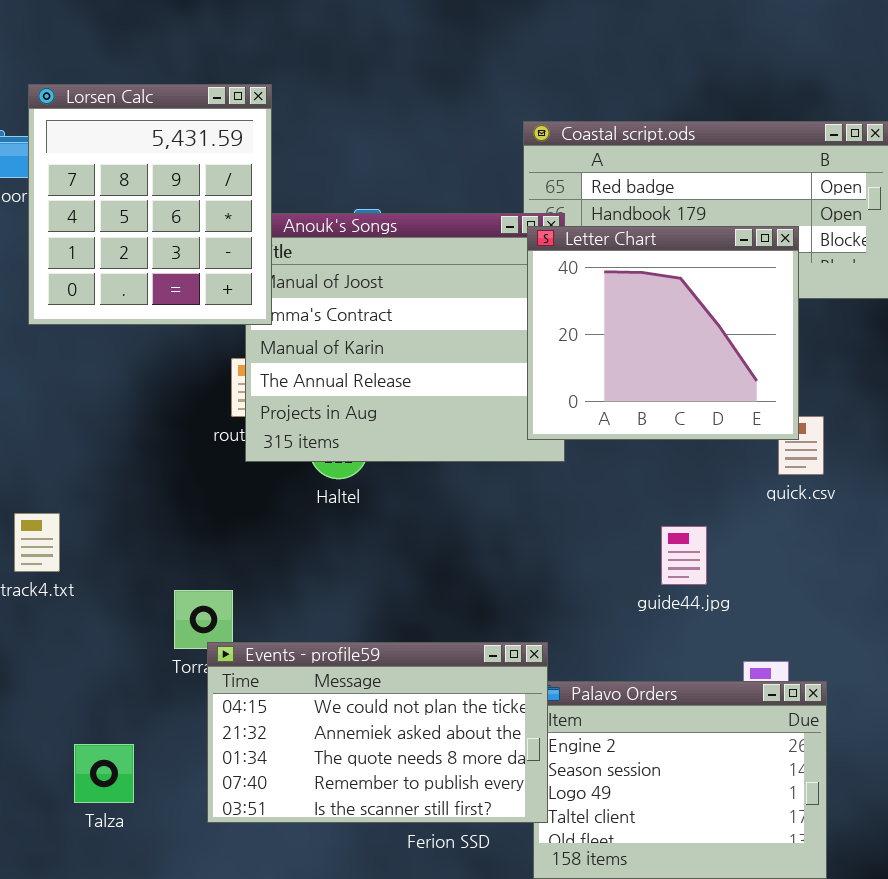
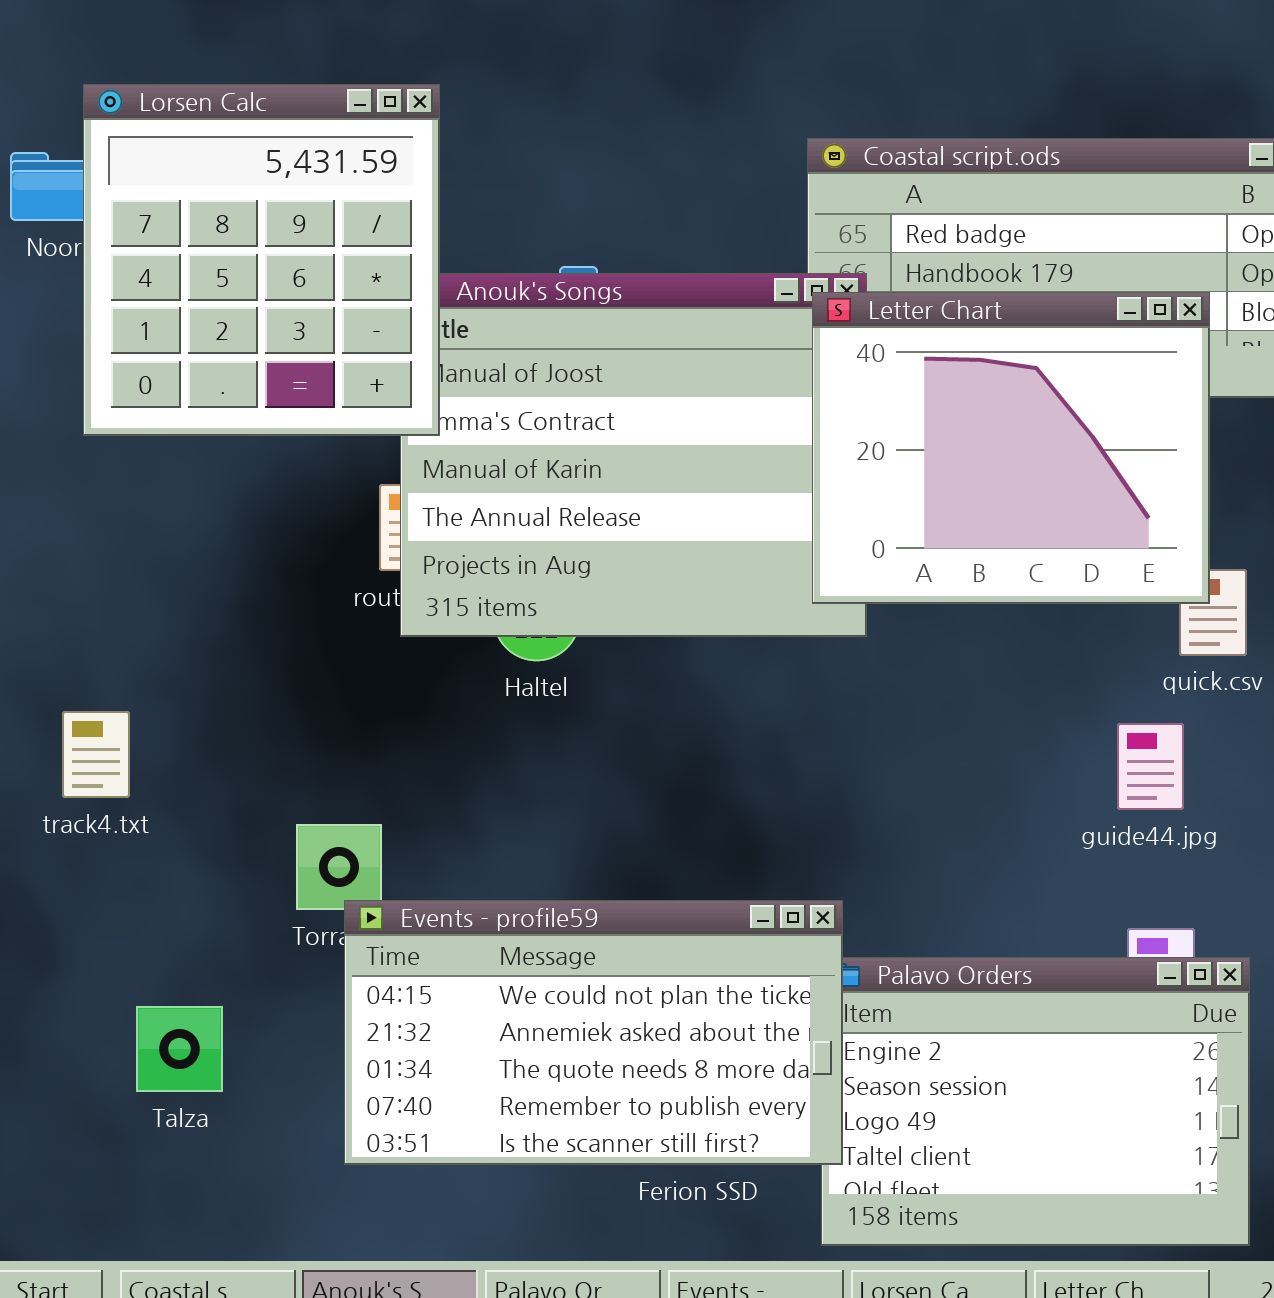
guide44.jpg: [661,526,707,585] -> [1117,723,1184,810], moved
Talza: [74,744,134,803] -> [136,1006,223,1092], moved

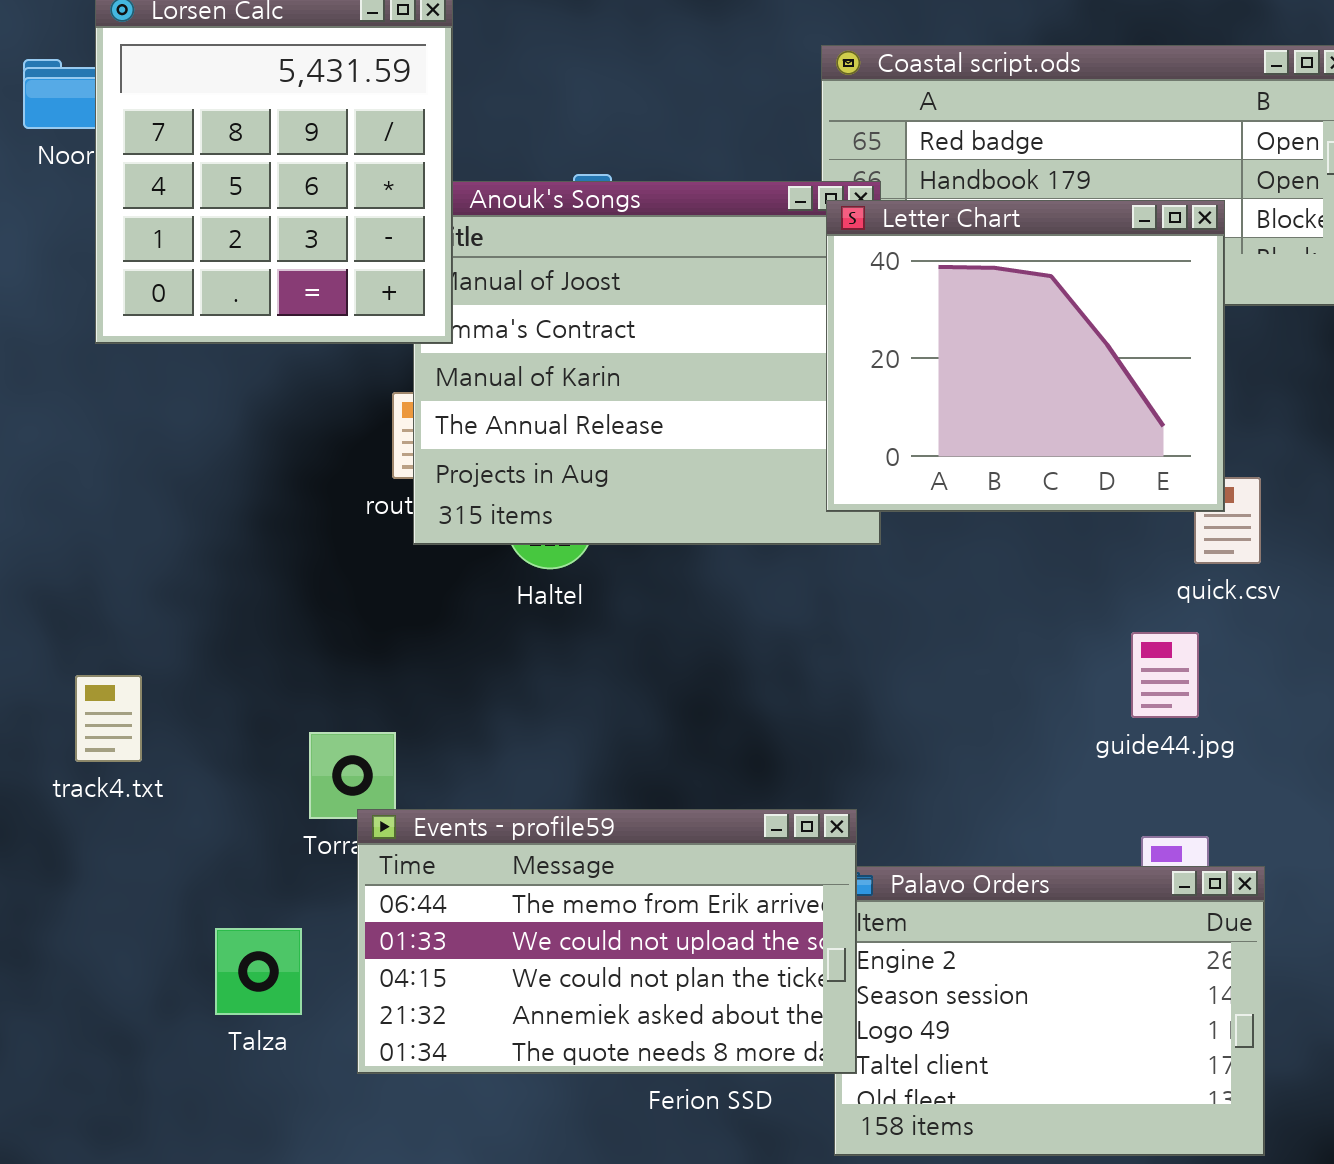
track4.txt: [62,711,130,798] -> [75,675,142,762], moved
Events - profile59: [344,900,843,1165] -> [357,809,857,1074], scrolled up 2 rows
Talza: [136,1006,223,1092] -> [215,928,302,1015], moved

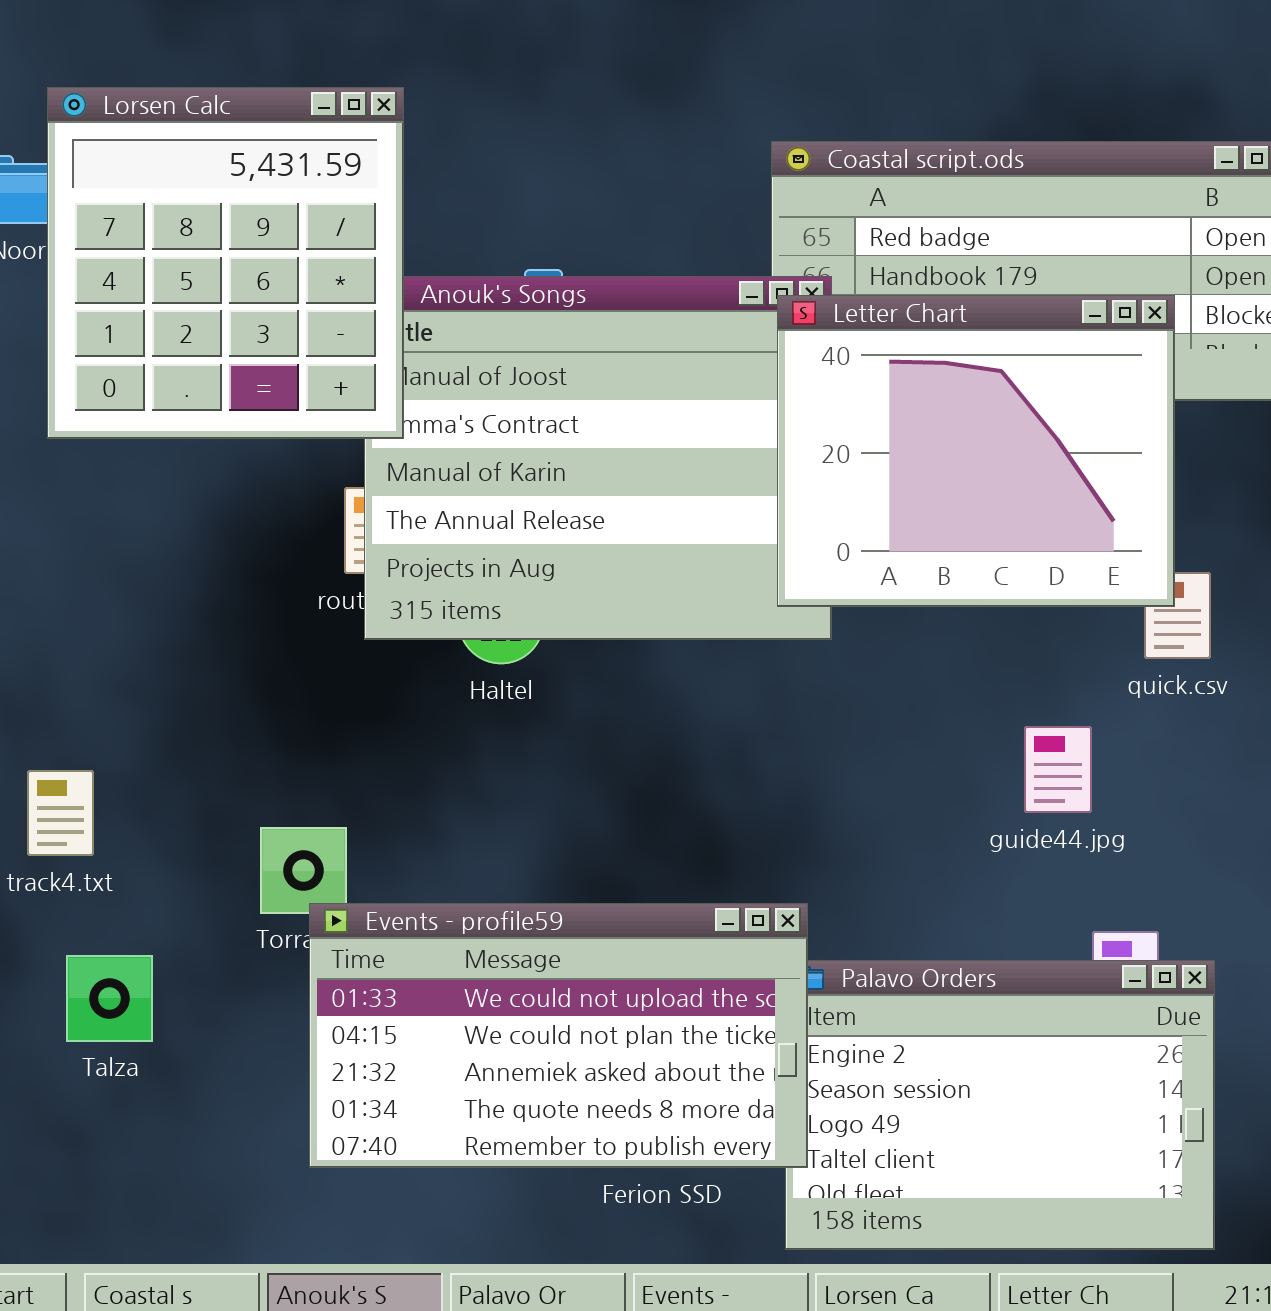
guide44.jpg: [1131,632,1199,718] -> [1024,726,1092,813], moved
Events - profile59: [357,809,857,1074] -> [309,903,808,1168], scrolled down 1 row
Talza: [215,928,302,1015] -> [66,955,153,1042], moved

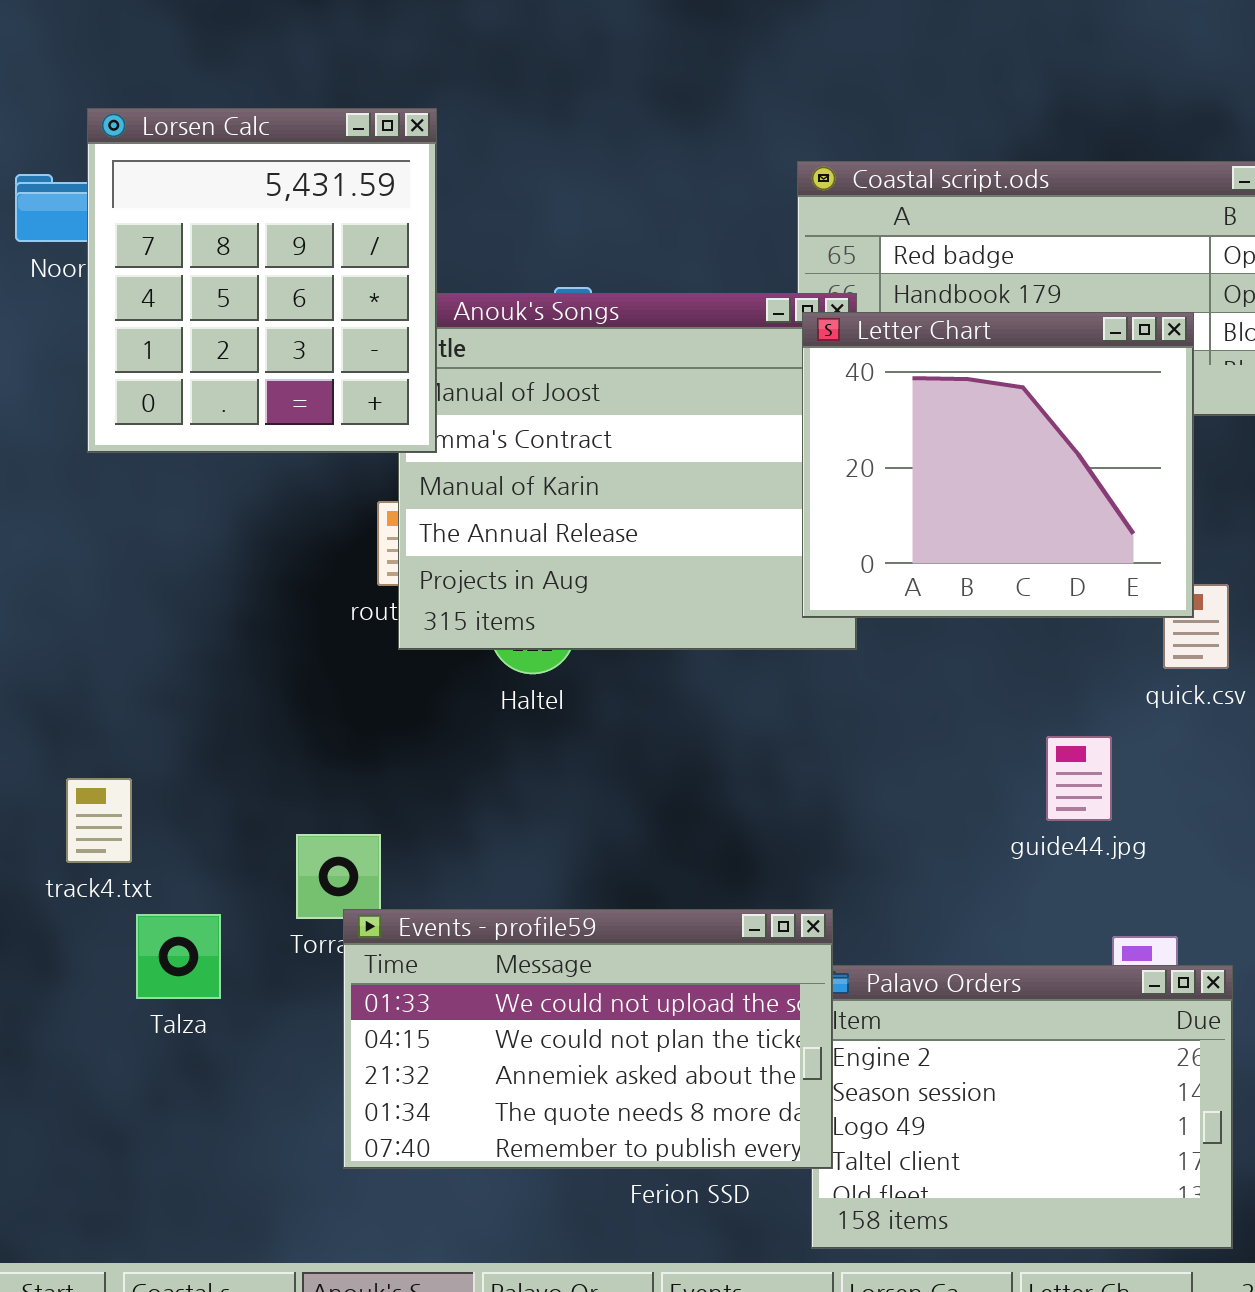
Talza: [66,955,153,1042] -> [136,914,221,999], moved

